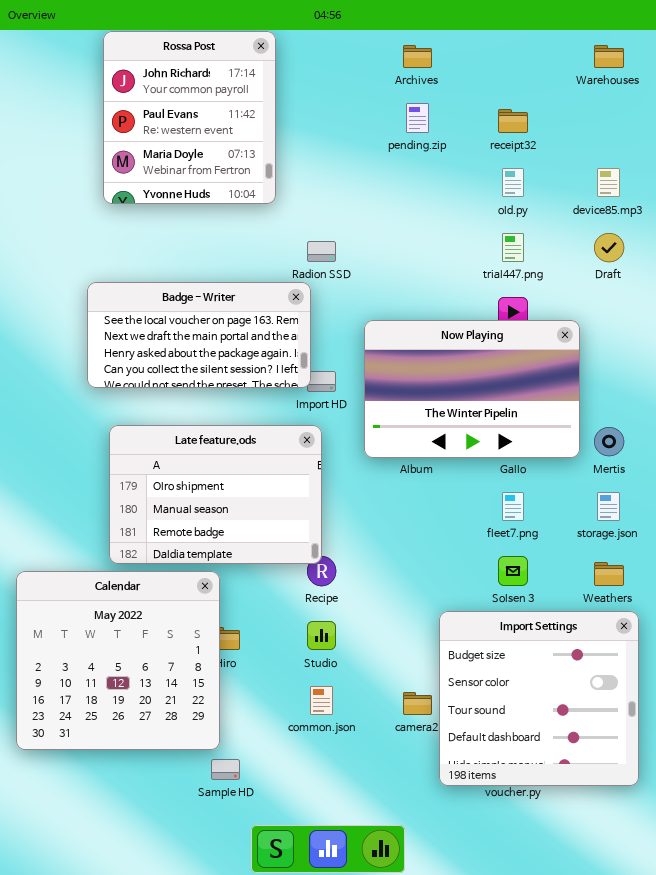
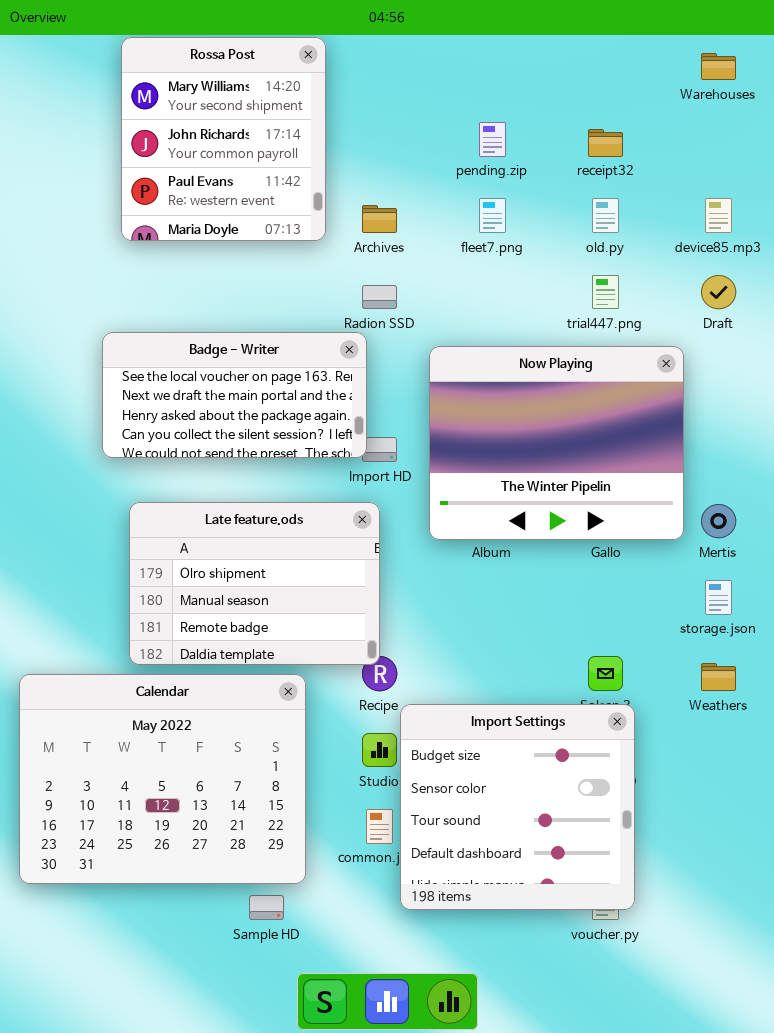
Rossa Post: [103,31,276,204] -> [121,37,326,241], scrolled up 1 row
Archives: [403,45,432,68] -> [362,205,397,233], moved
Now Playing: [364,320,580,458] -> [429,346,684,540], resized
fleet7.png: [502,492,524,521] -> [479,198,506,233], moved
Calendar: [16,571,220,750] -> [19,674,306,884], resized
Import Settings: [439,611,639,786] -> [400,704,635,910], moved

